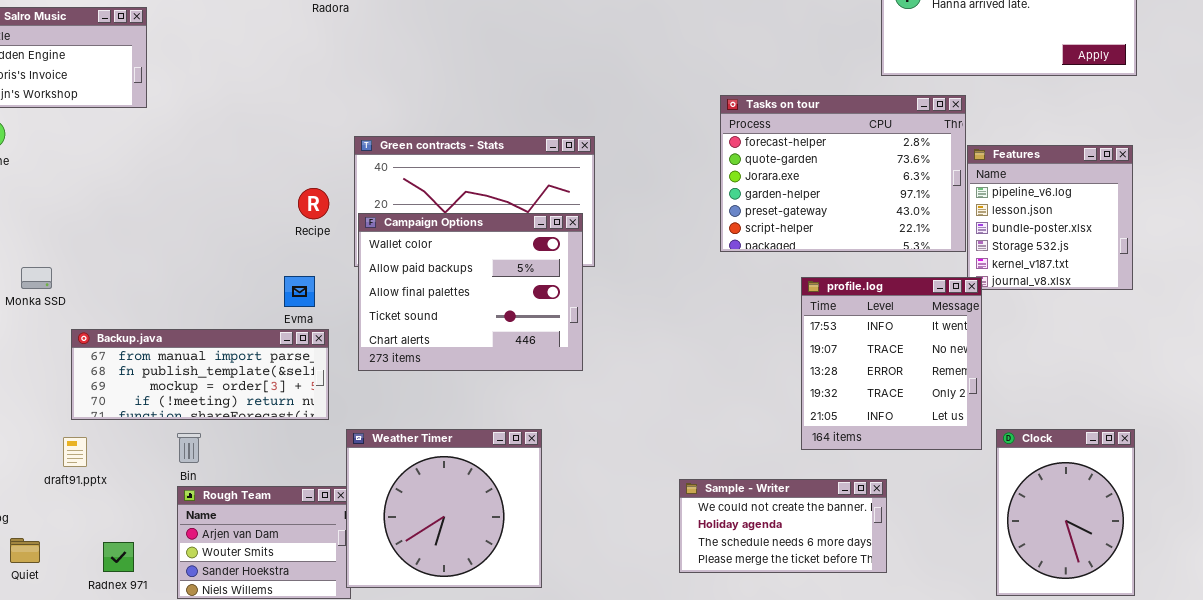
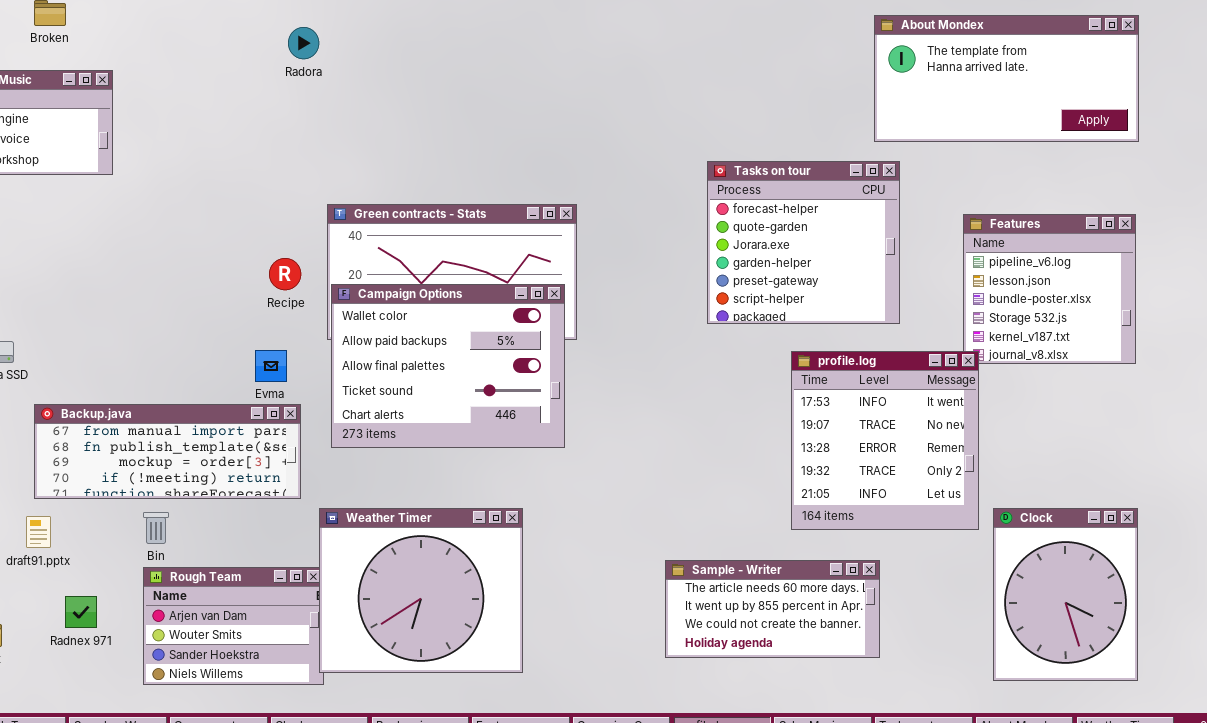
Tasks on tour: [720,95,966,252] -> [707,161,900,324], resized
Sample - Writer: [679,479,887,573] -> [665,560,880,658], scrolled up 2 rows
Radnex 971: [103,542,134,572] -> [65,596,97,628], moved

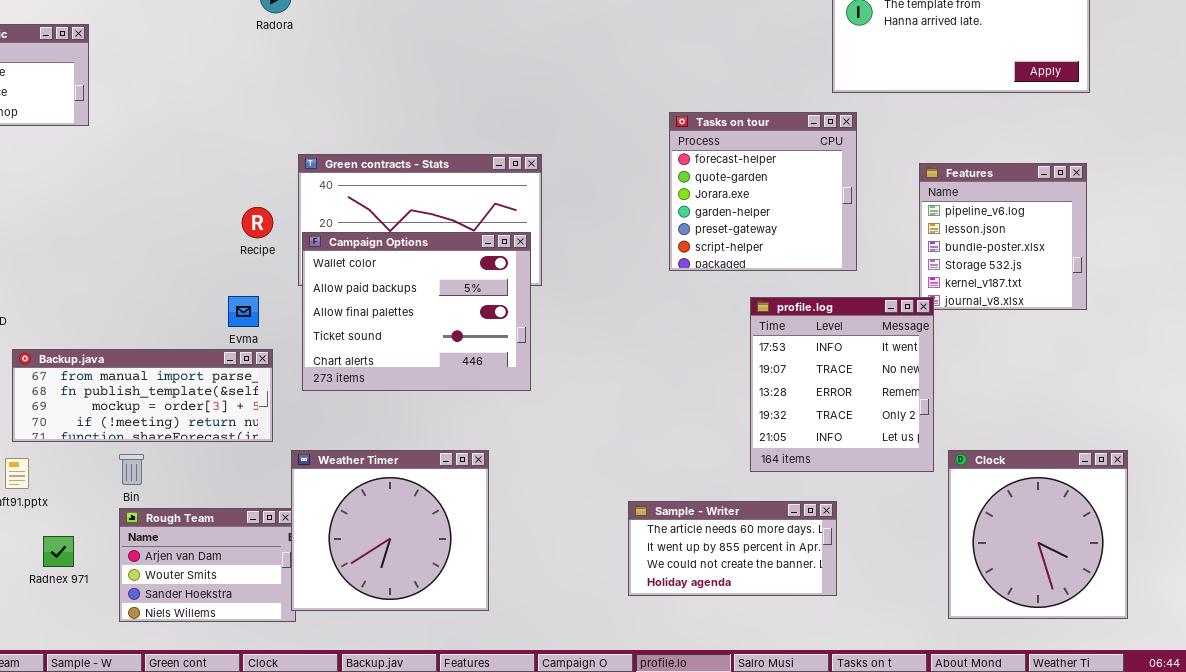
Clock: [993,508,1138,681] -> [948,450,1128,619], resized

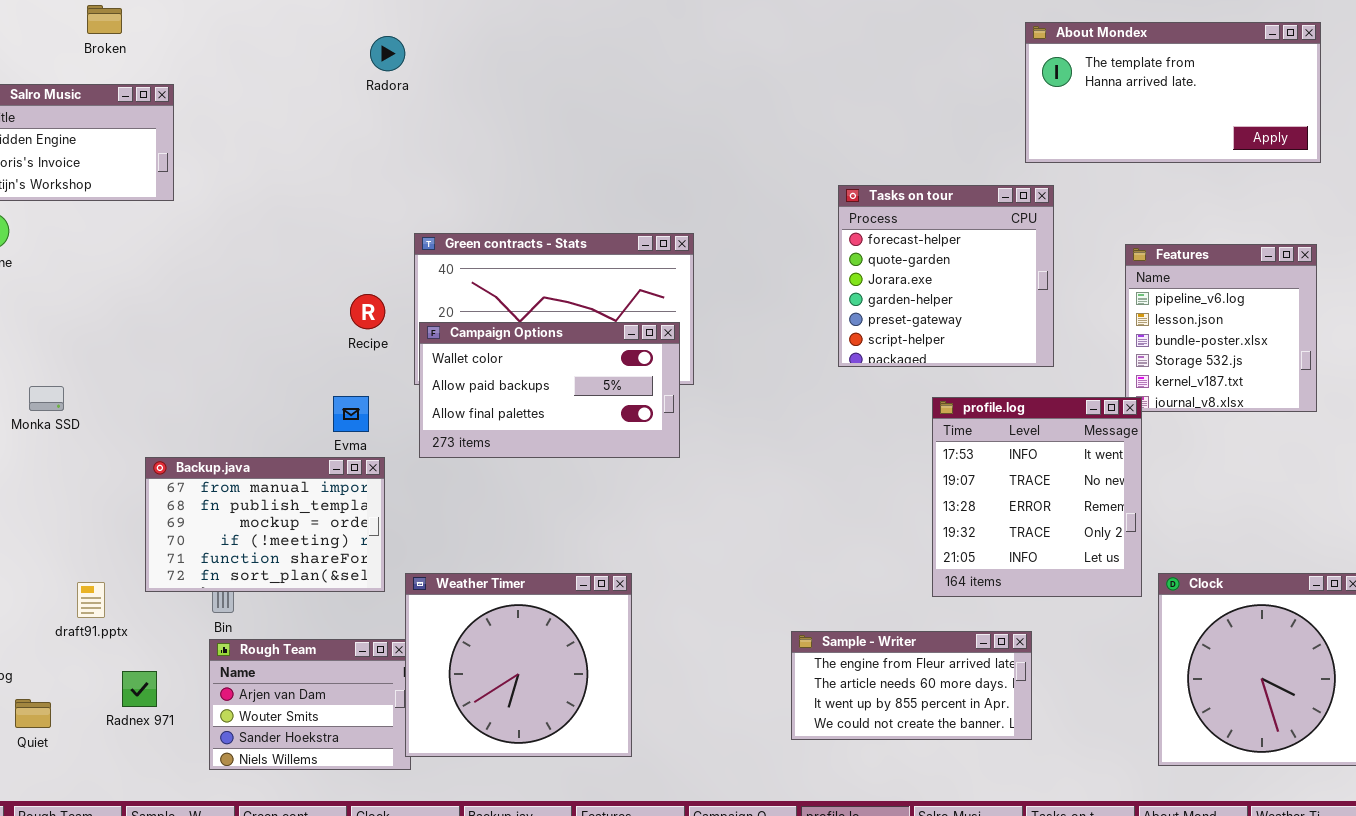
Campaign Options: [302,232,531,391] -> [419,322,680,458], resized
Backup.java: [12,349,273,442] -> [145,457,385,592], resized
Sample - Writer: [628,501,837,596] -> [791,631,1032,740], scrolled up 1 row

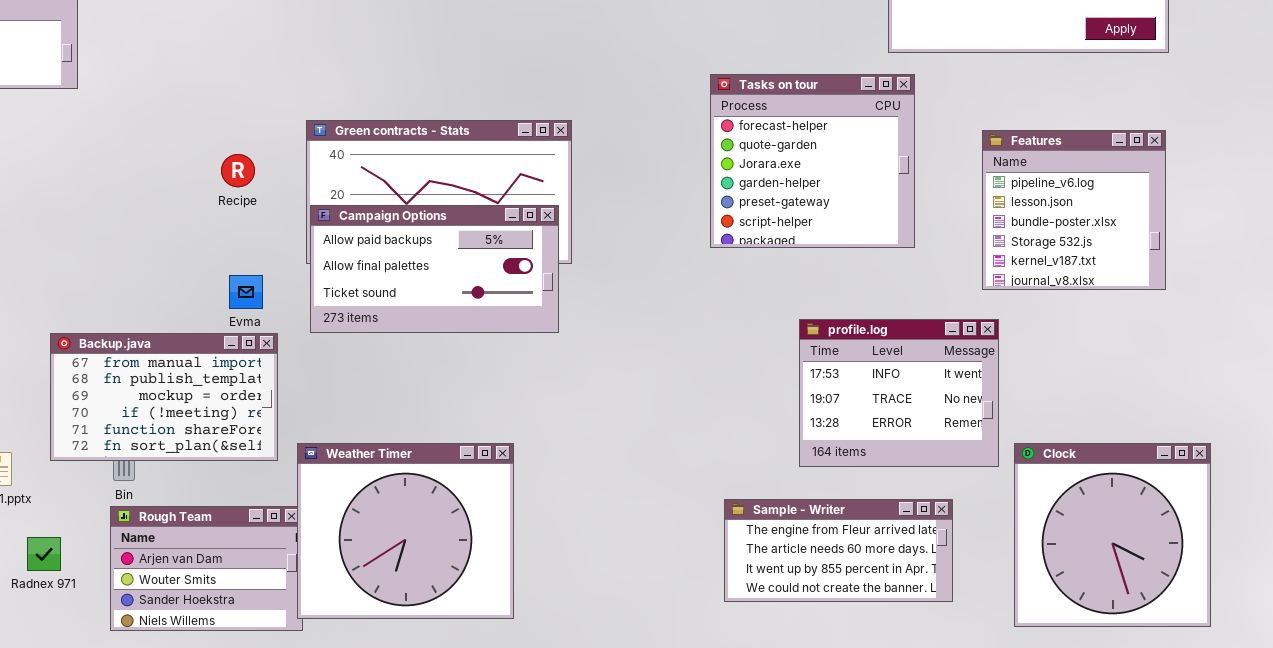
Recipe: [350,294,385,329] -> [221,154,255,187], moved
Campaign Options: [419,322,680,458] -> [310,205,559,333], scrolled down 1 row
profile.log: [932,397,1142,597] -> [799,319,999,467], resized
Sample - Writer: [791,631,1032,740] -> [724,499,953,602], moved

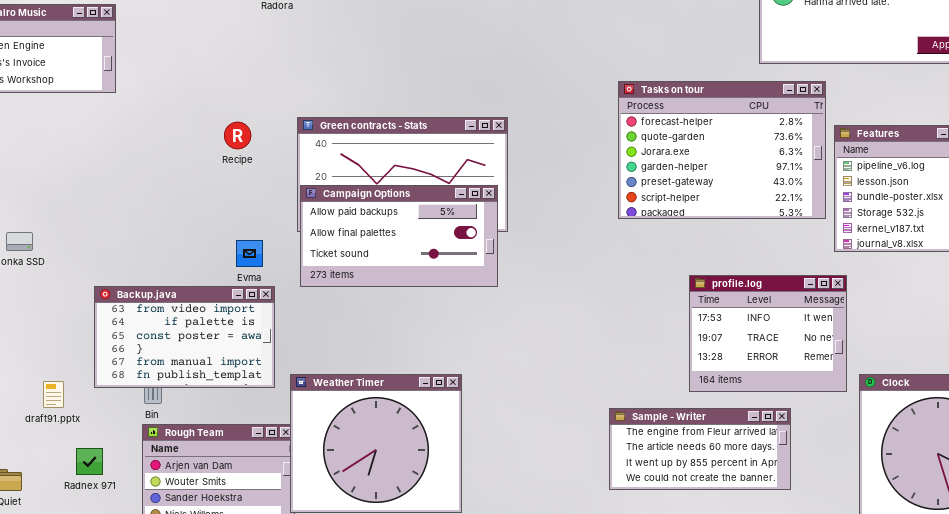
Tasks on tour: [710,74,915,248] -> [618,81,826,219], resized
Recipe: [221,154,255,187] -> [224,122,251,149], moved
Backup.java: [50,333,278,461] -> [94,286,275,388], scrolled up 4 rows
Sample - Writer: [724,499,953,602] -> [609,408,791,490], moved

